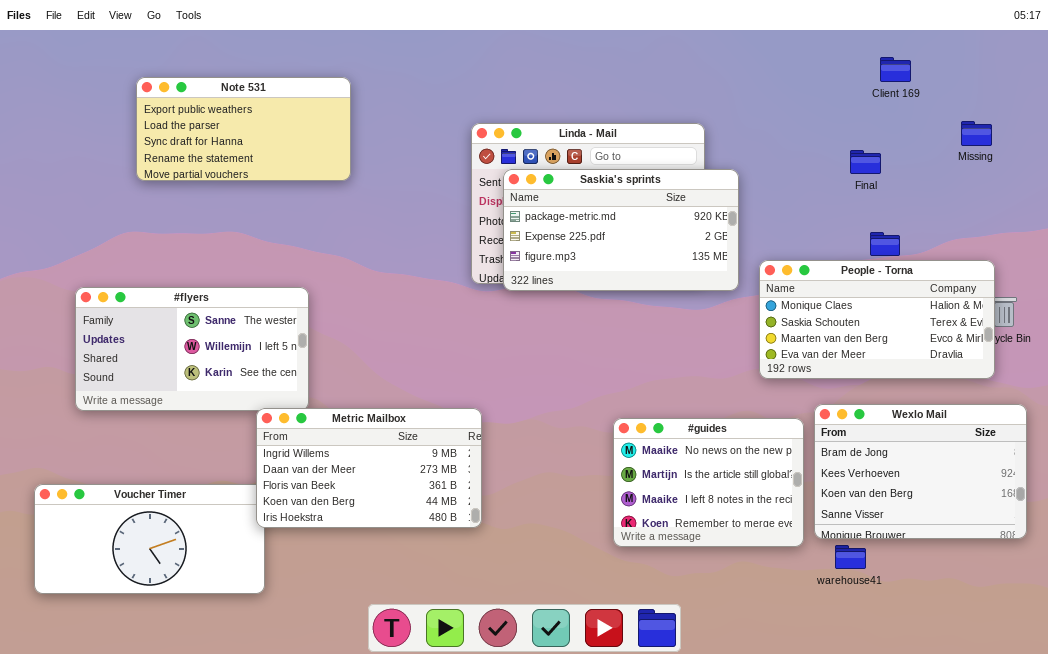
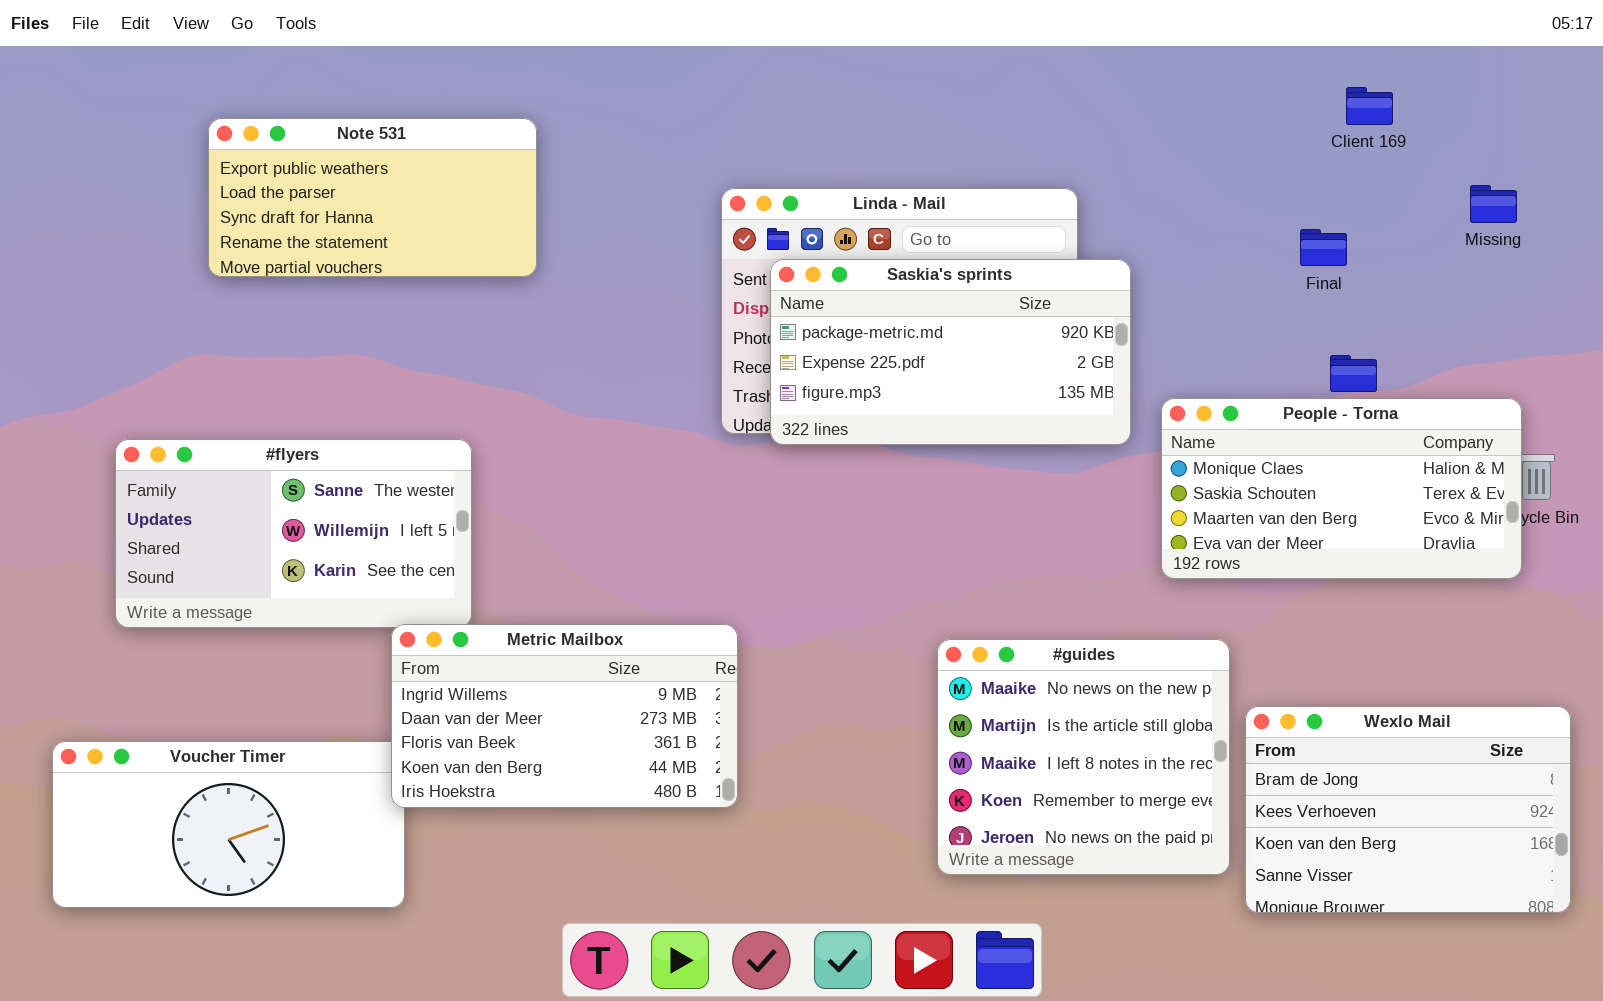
Wexlo Mail: [814,404,1027,539] -> [1245,706,1571,913], moved
#guides: [613,418,804,547] -> [937,639,1230,875], resized

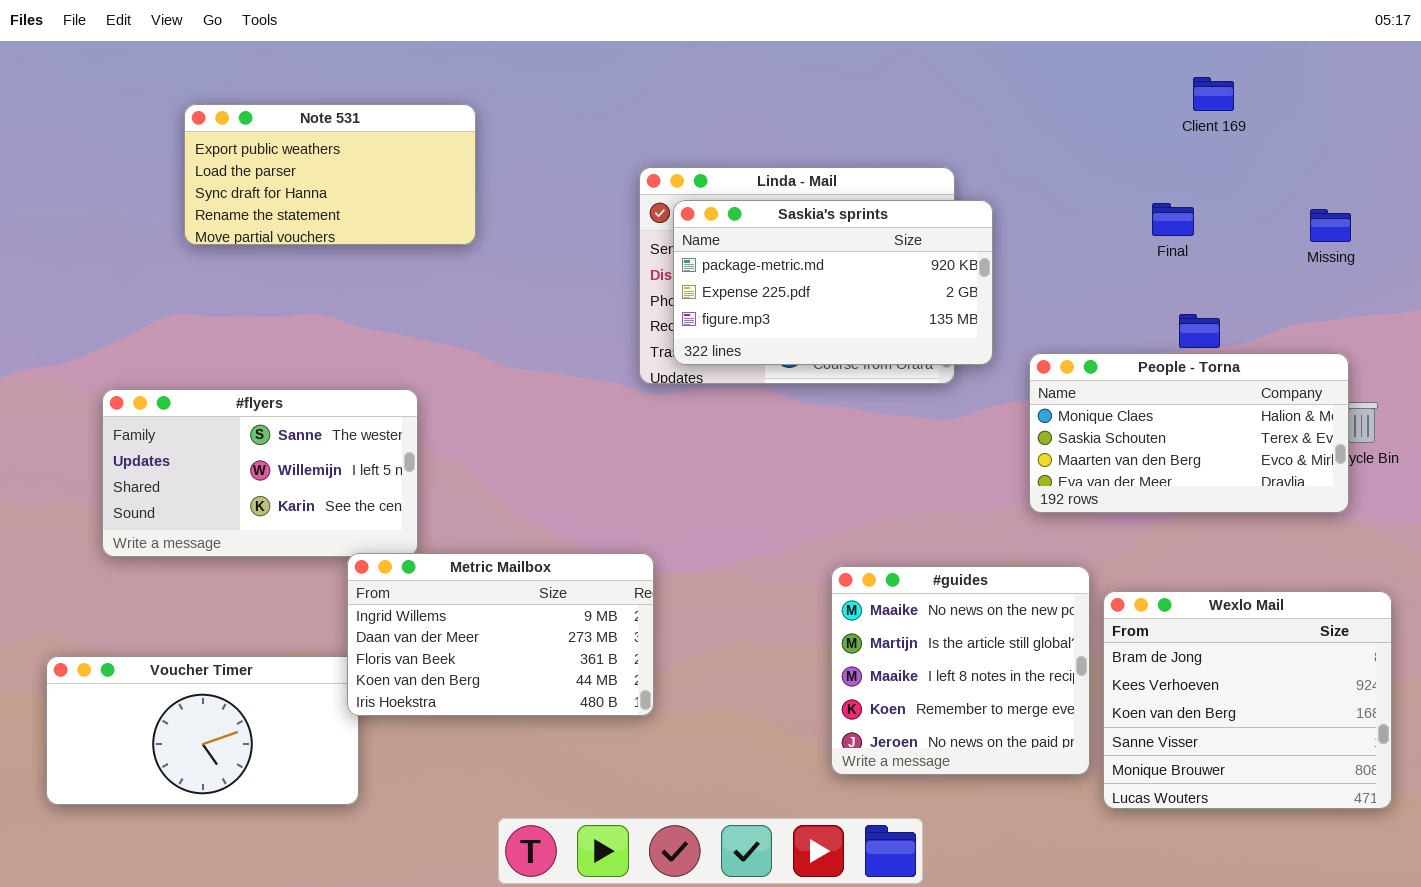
Missing: [1470,185,1517,223] -> [1310,209,1351,242], moved
Saskia's sprints: [770,259,1131,445] -> [673,200,993,365], moved
Wexlo Mail: [1245,706,1571,913] -> [1103,591,1392,809], resized

